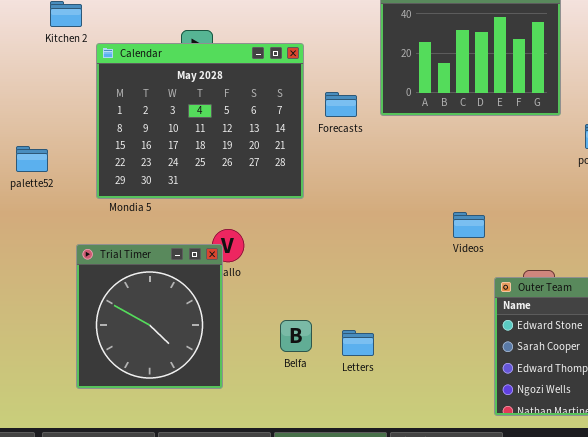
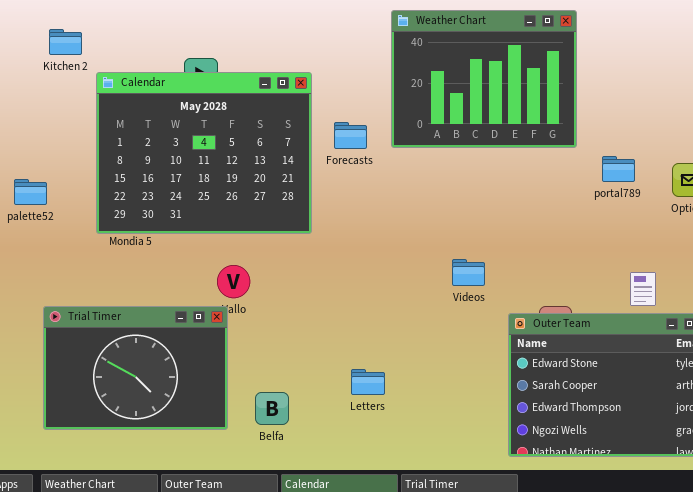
Videos: [453,212,485,238] -> [452,259,485,286], moved
Trial Timer: [76,244,223,389] -> [43,306,228,430], resized
Belfa: [280,320,312,352] -> [255,392,289,425], moved

